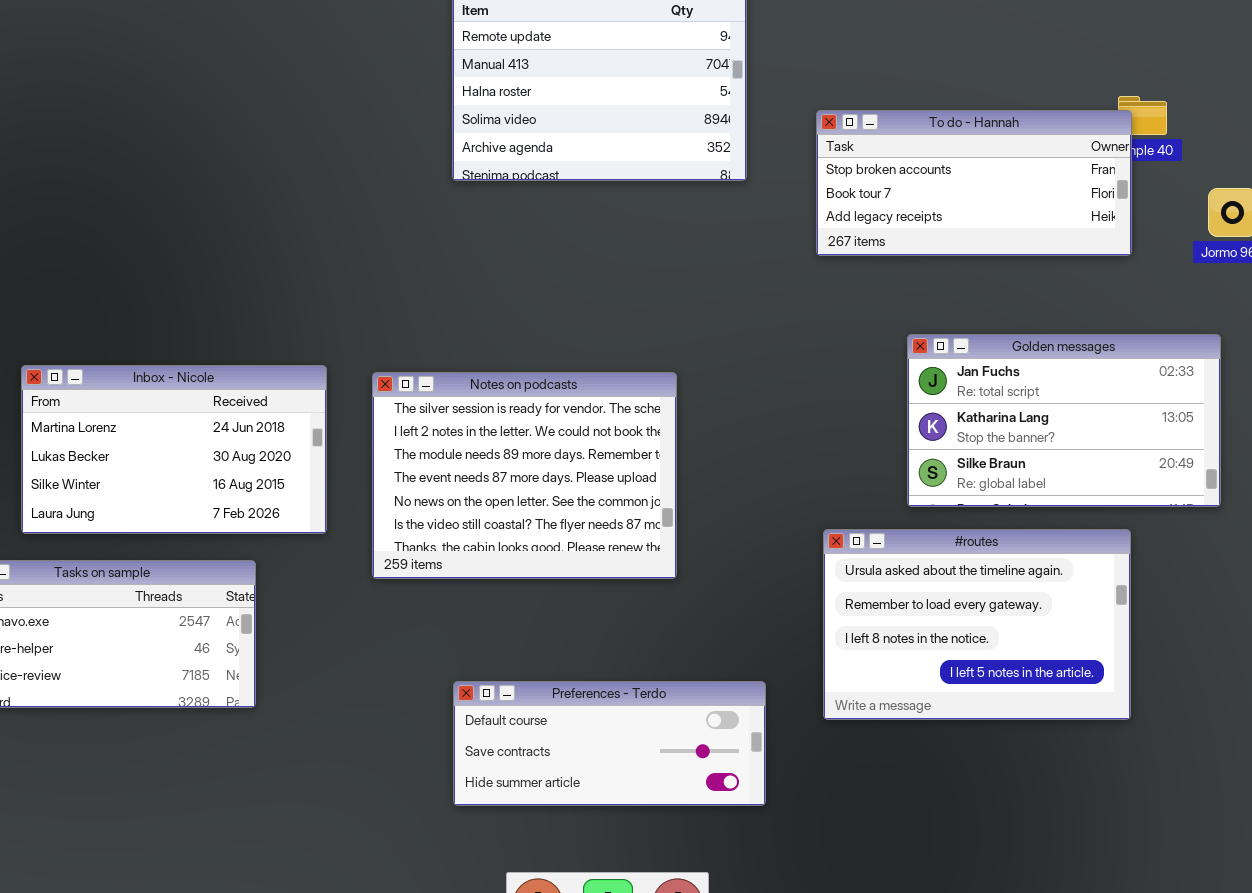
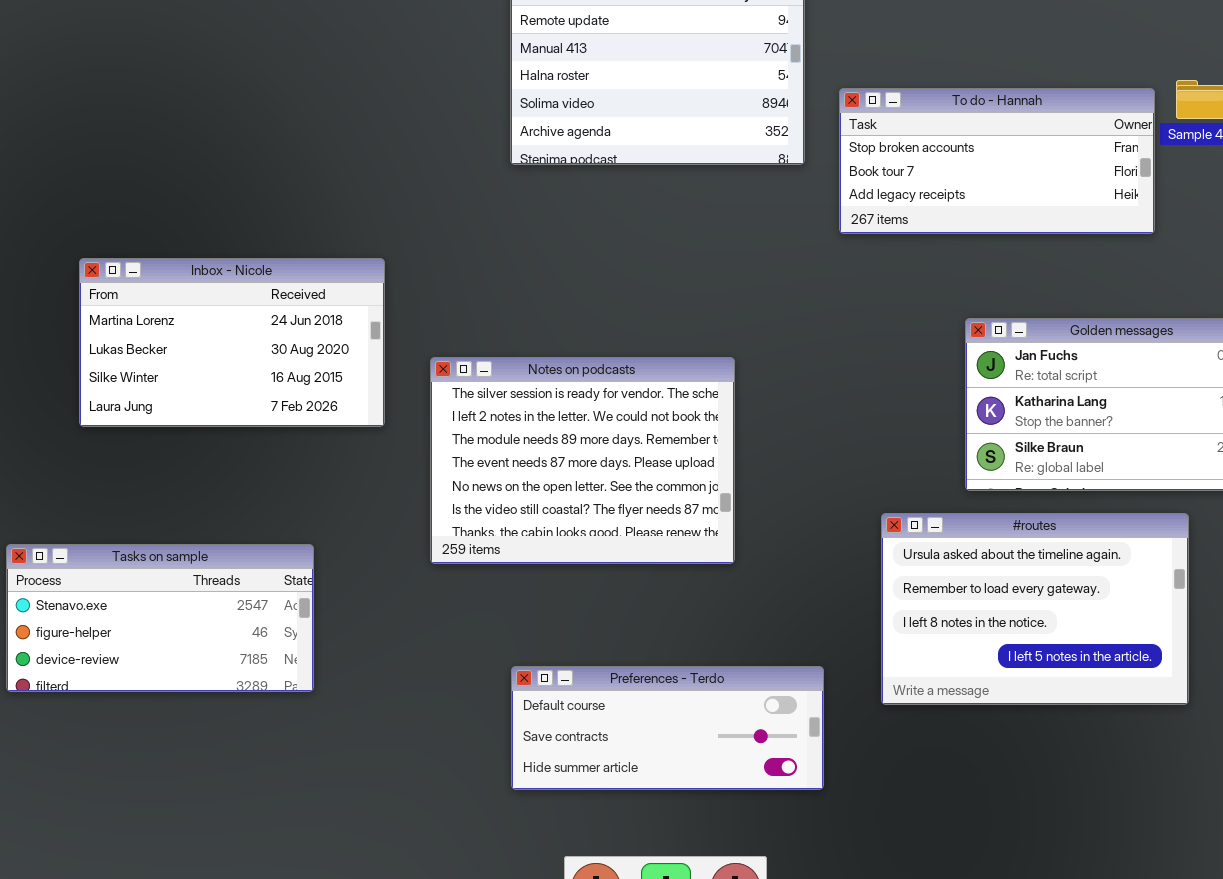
To do - Hannah: [816,110,1132,256] -> [839,88,1155,234], moved
Inbox - Nicole: [21,365,327,534] -> [79,258,385,427], moved

